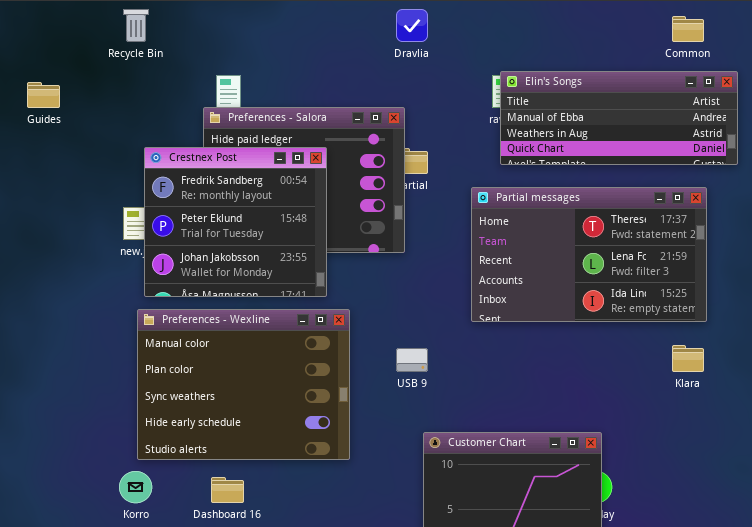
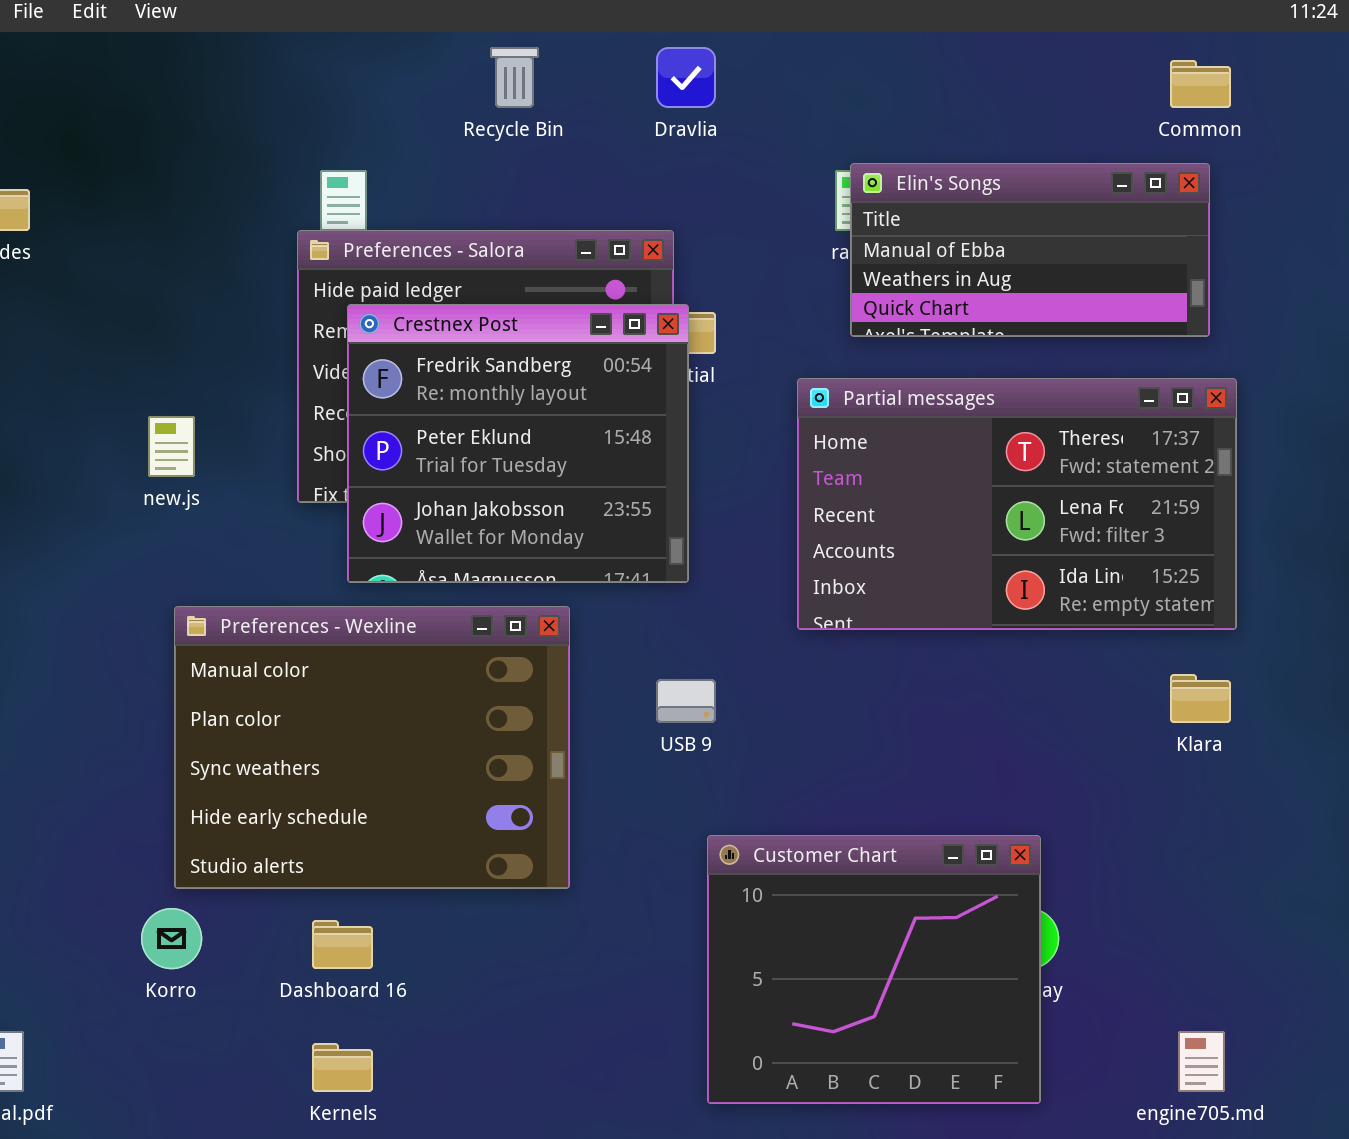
Recycle Bin: [123,9,149,42] -> [490,47,539,108], moved
Elin's Songs: [500,71,738,165] -> [850,163,1210,337], resized
Crestnex Post: [144,147,327,297] -> [347,304,689,583], moved

